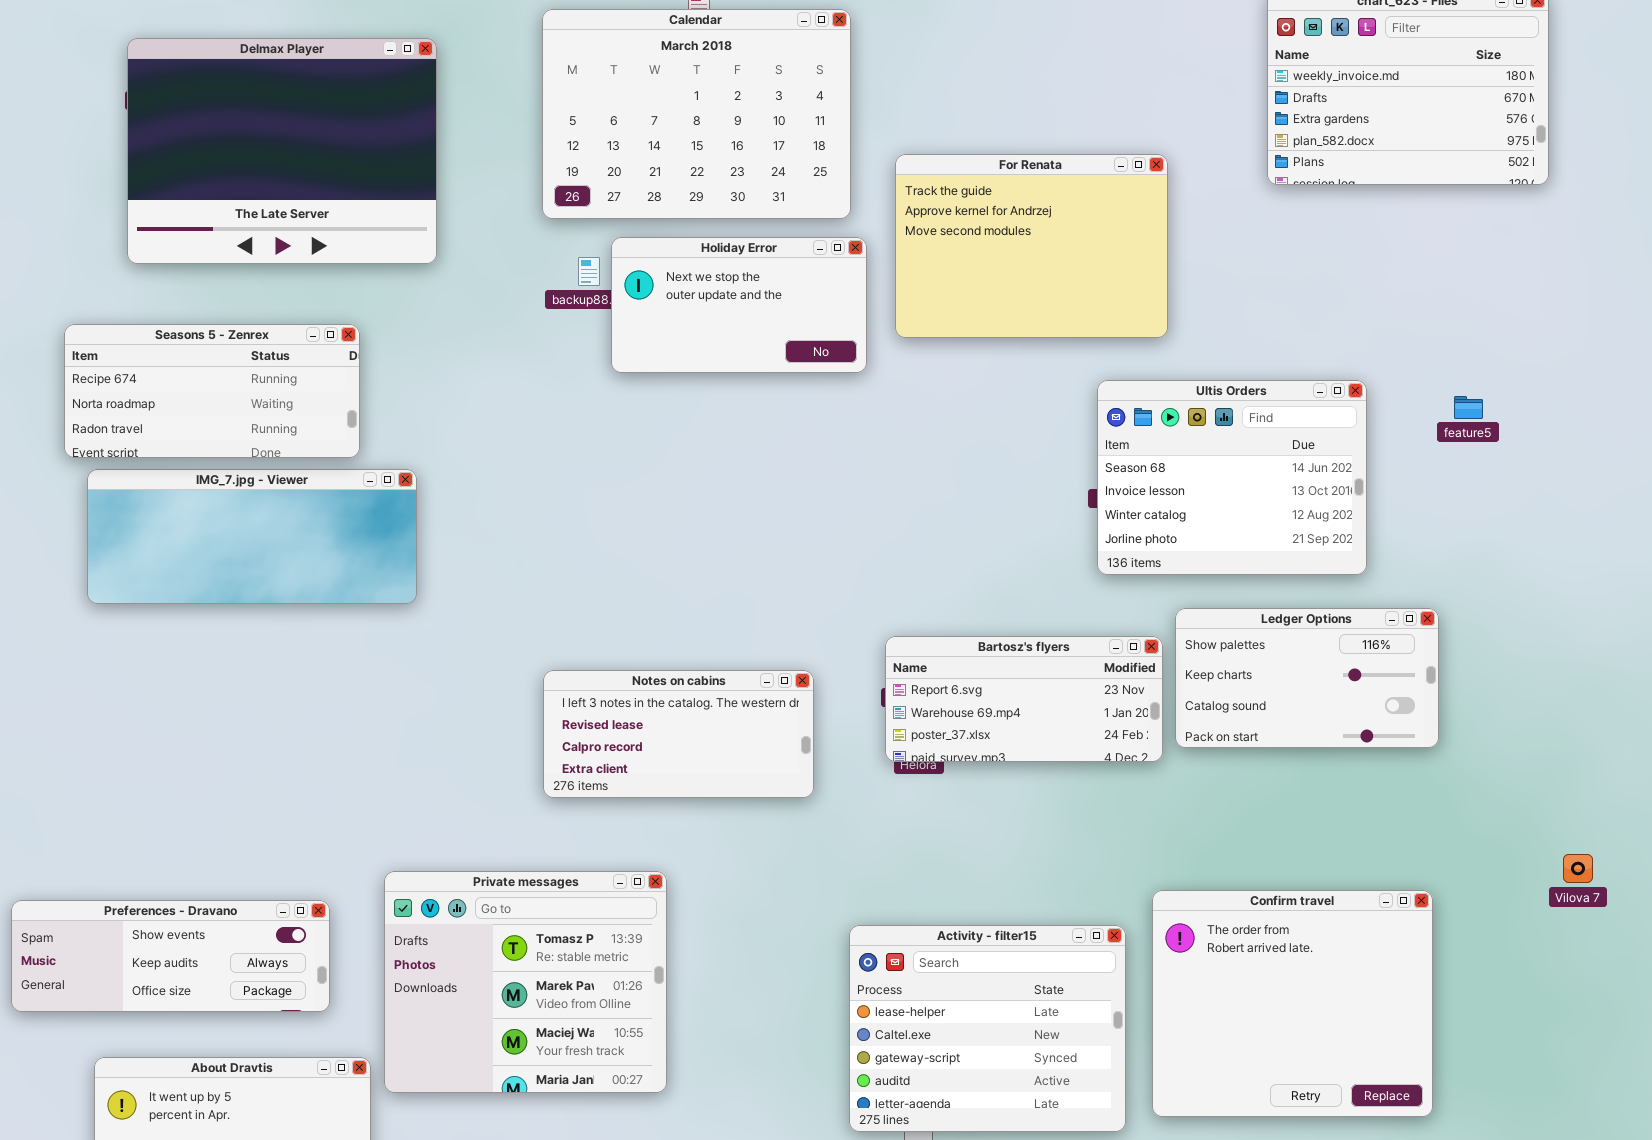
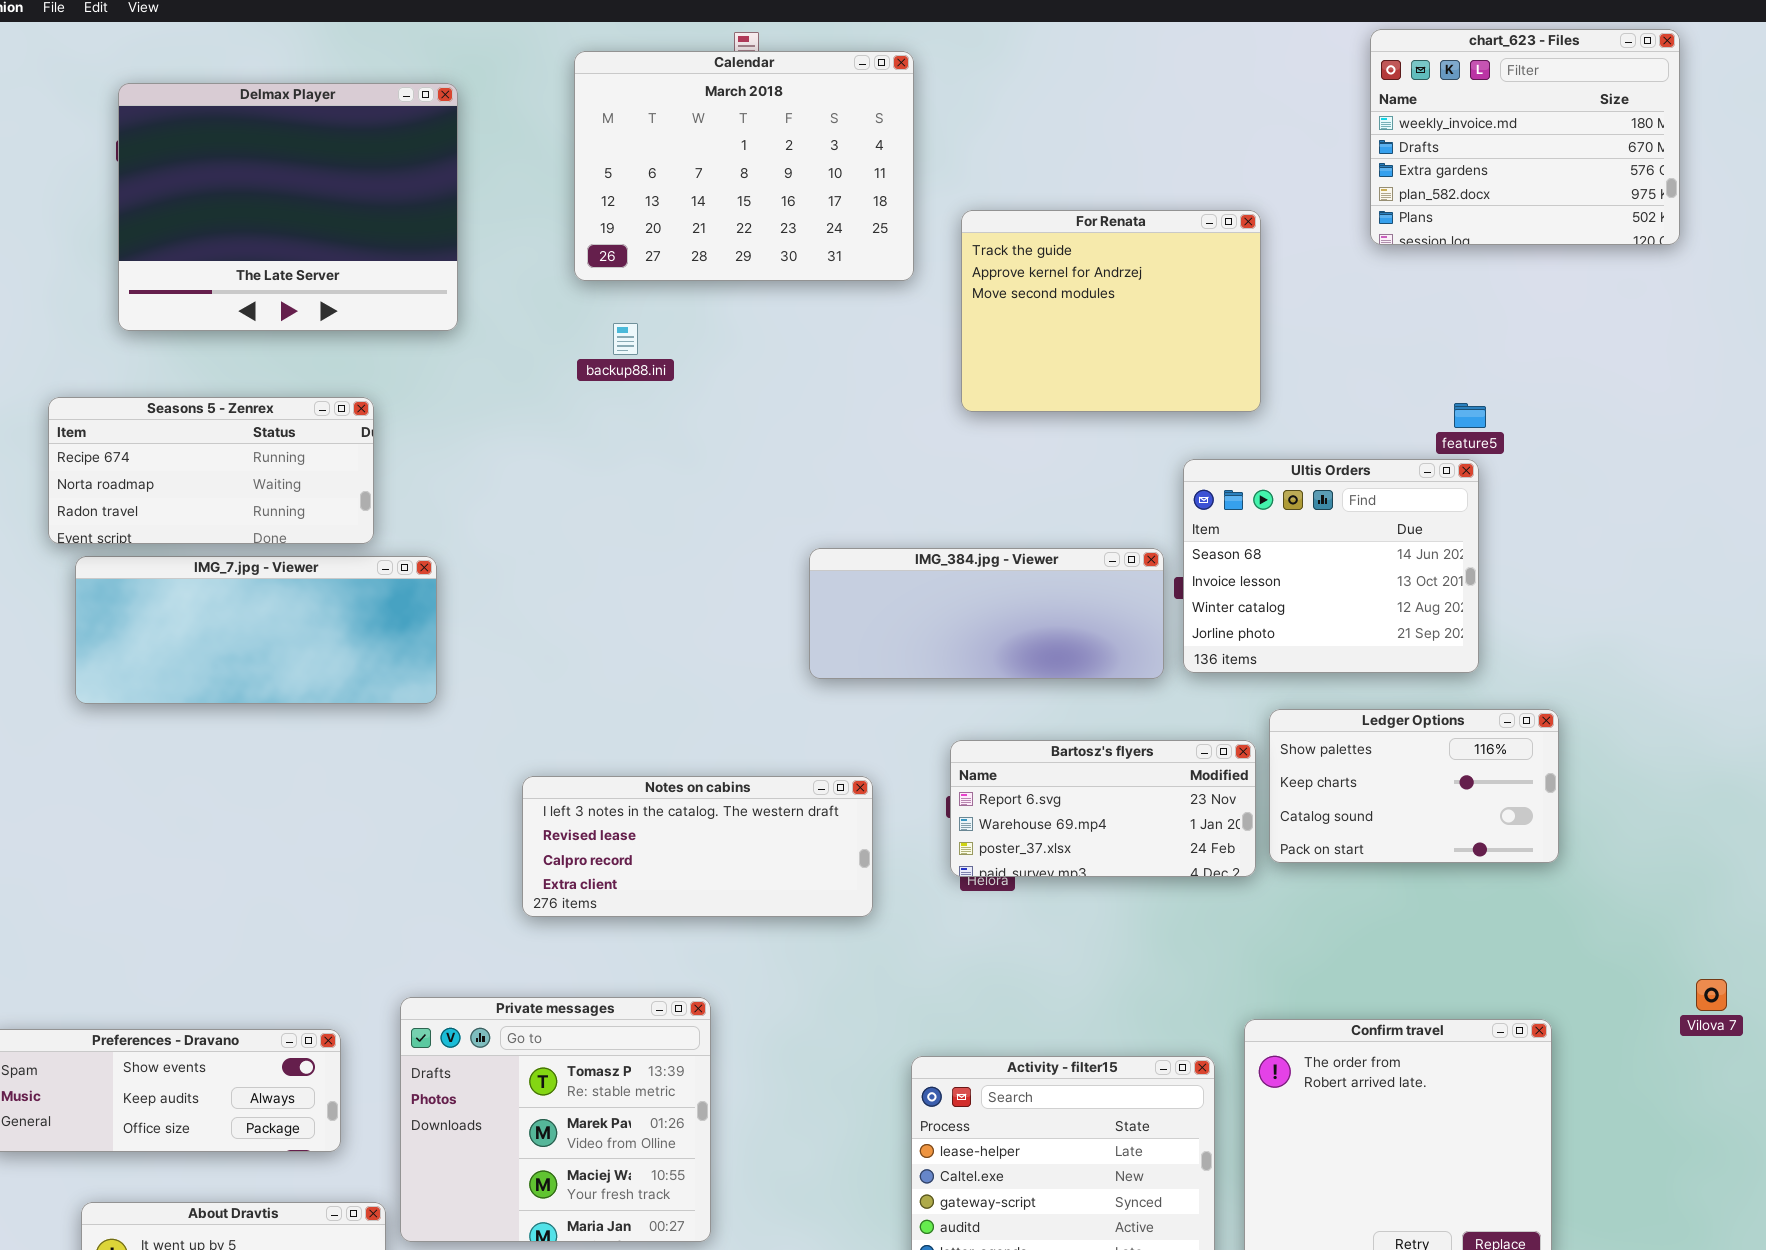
Holiday Error: [611,237,867,373] -> none, closed
feature5: [1454,396,1483,419] -> [1454,403,1486,428], moved
IMG_384.jpg - Viewer: none -> [809,548,1164,679], opened
Notes on cabins: [543,670,814,798] -> [522,776,873,917], resized

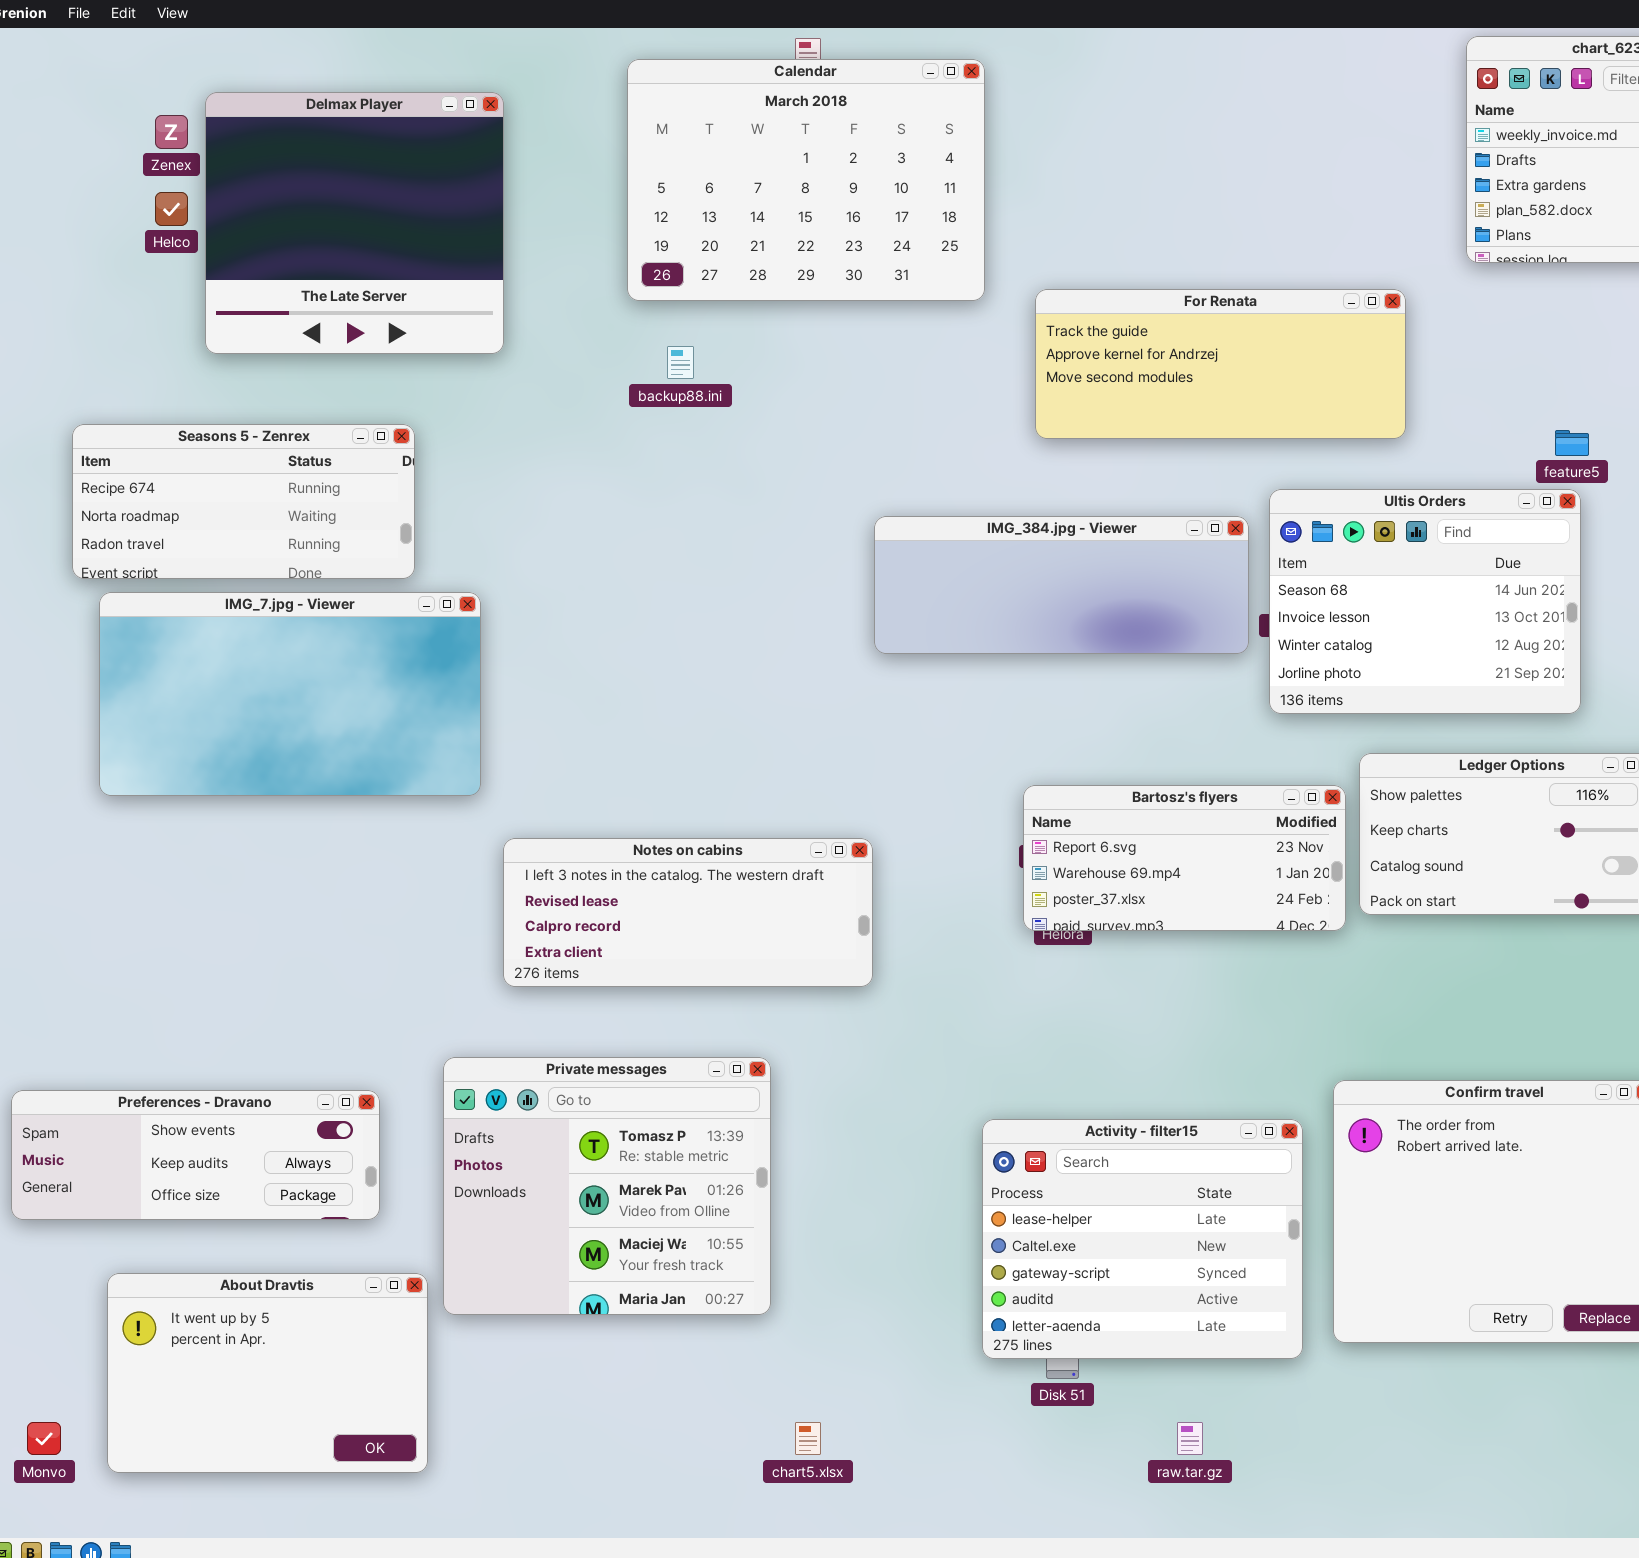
Delmax Player: [118,83,458,331] -> [205,92,504,354], resized
For Renata: [961,210,1261,412] -> [1035,289,1406,439], resized
IMG_384.jpg - Viewer: [809,548,1164,679] -> [874,516,1249,654], moved
IMG_7.jpg - Viewer: [75,556,437,704] -> [99,592,481,796], resized
Notes on cabins: [522,776,873,917] -> [503,838,873,987], moved

